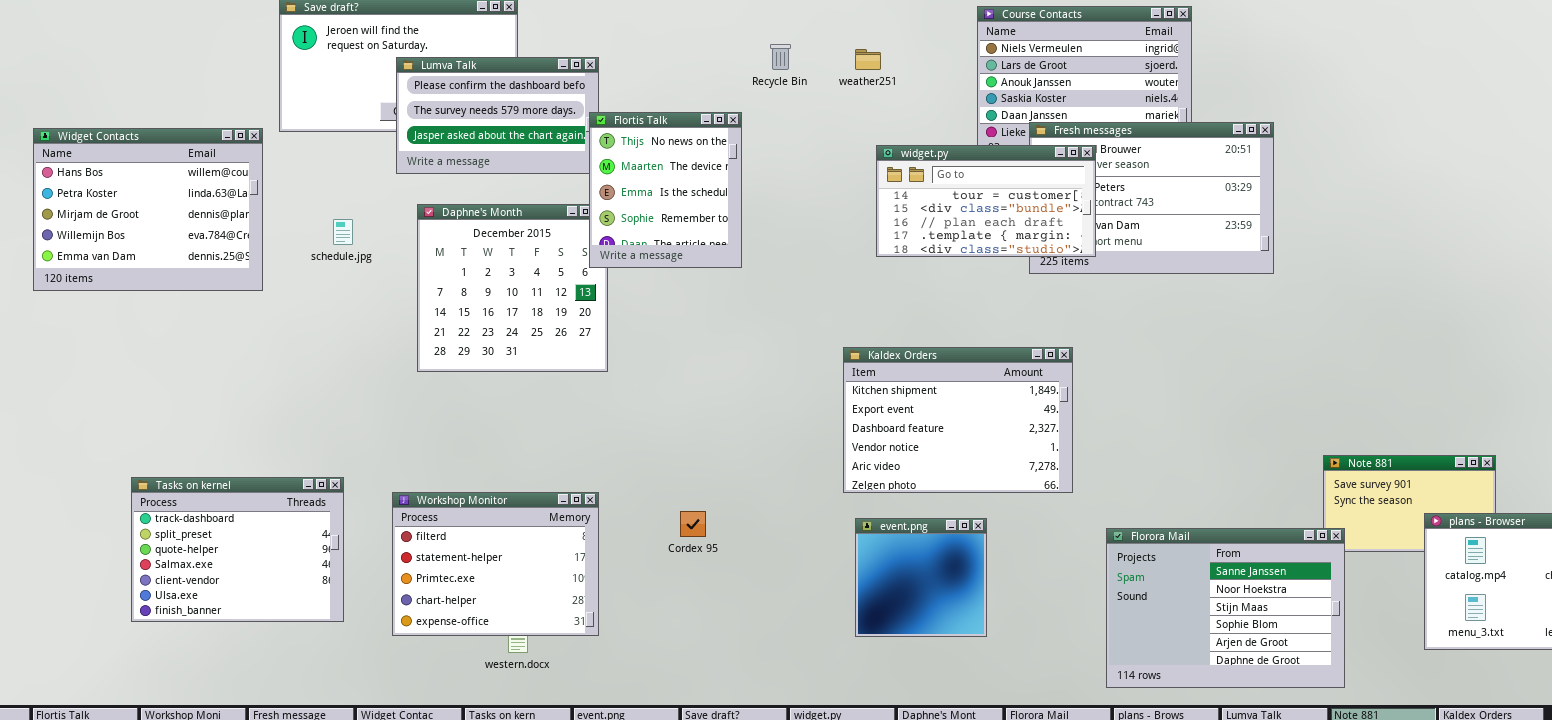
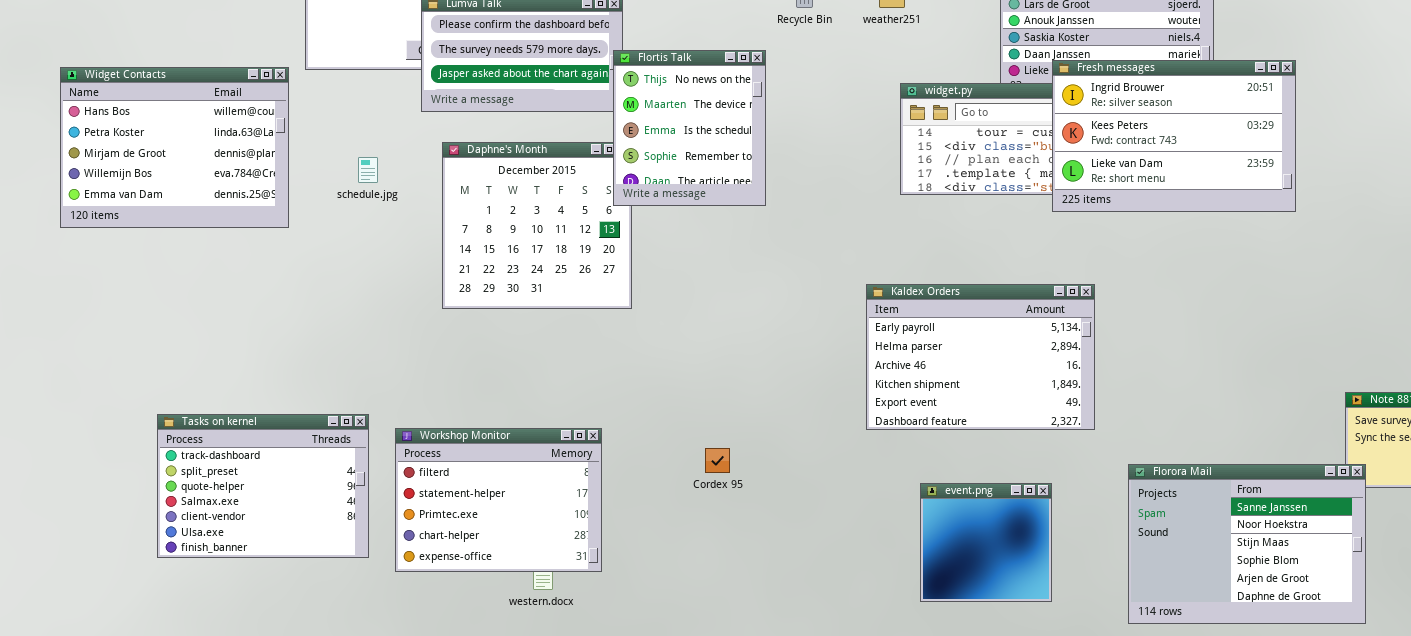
Fresh messages: [1029,122,1274,274] -> [1052,60,1296,212], raised
Kaldex Orders: [843,347,1073,493] -> [866,284,1095,430], scrolled up 3 rows
Workshop Monitor: [392,492,599,636] -> [395,428,602,572], moved
event.png: [855,518,987,637] -> [920,483,1052,602], moved

